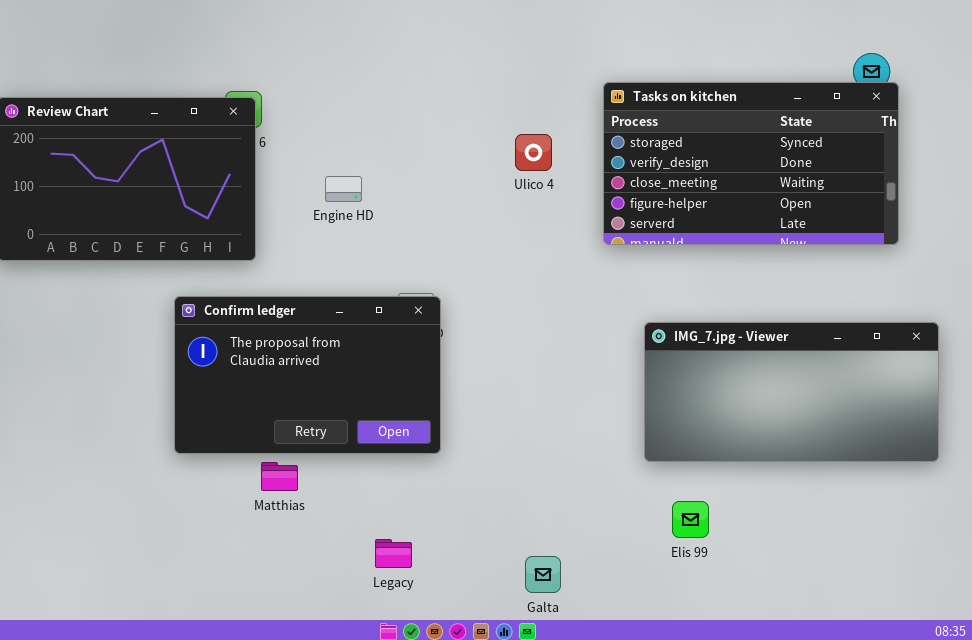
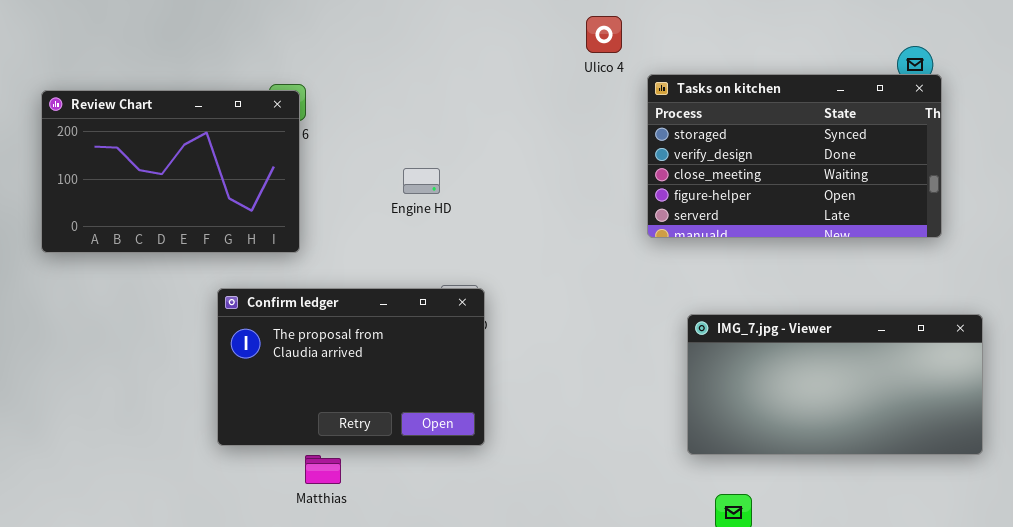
Ulico 4: [515,134,552,171] -> [586,16,622,53], moved
Engine HD: [325,176,362,202] -> [403,168,440,194], moved

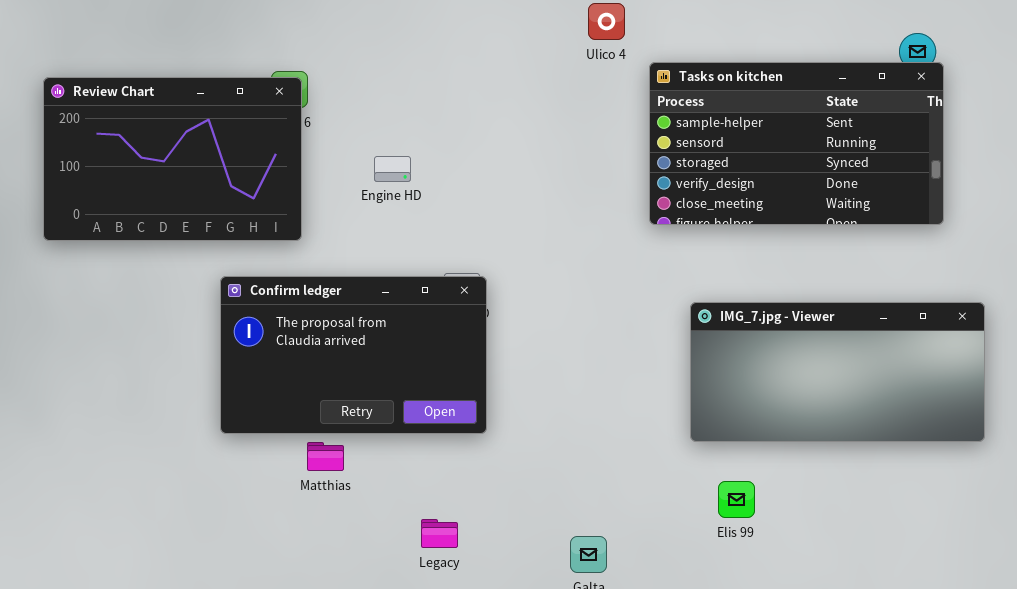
Tasks on kitchen: [647,74,942,238] -> [649,62,944,225], scrolled up 2 rows
Engine HD: [403,168,440,194] -> [374,156,411,182], moved

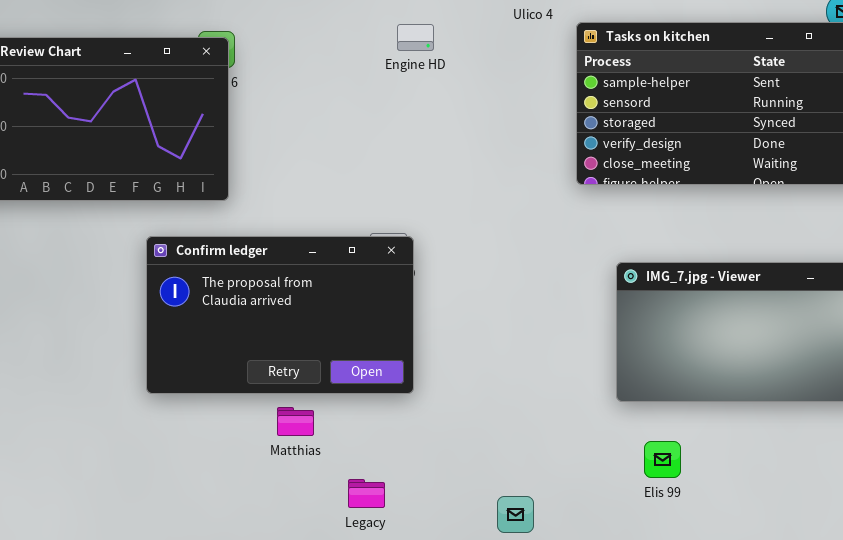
Engine HD: [374,156,411,182] -> [397,24,434,51], moved
Matthias: [307,442,344,471] -> [277,407,314,436], moved

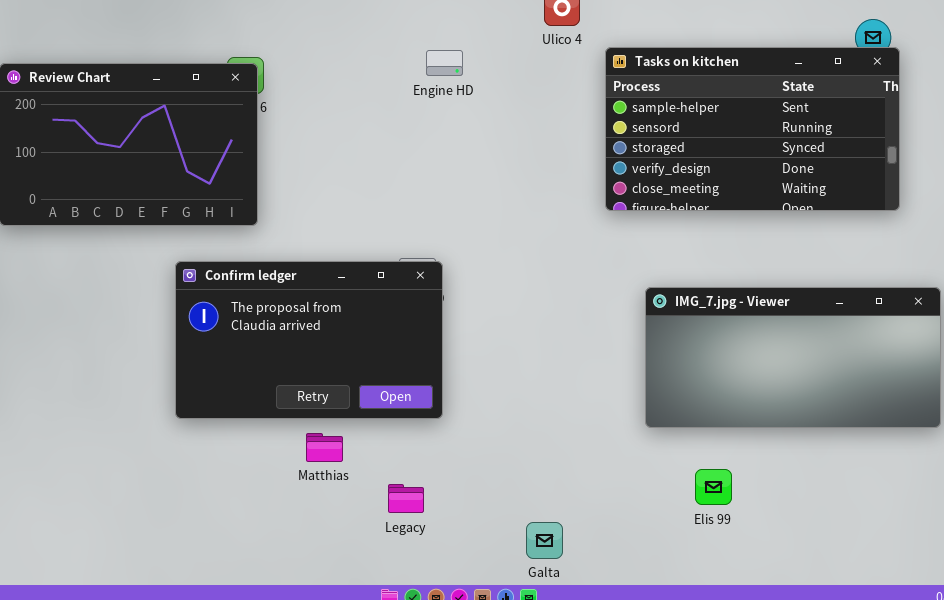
Elis 99: [644,441,681,478] -> [695,469,732,505], moved
Legacy: [348,479,385,508] -> [388,484,424,513], moved

